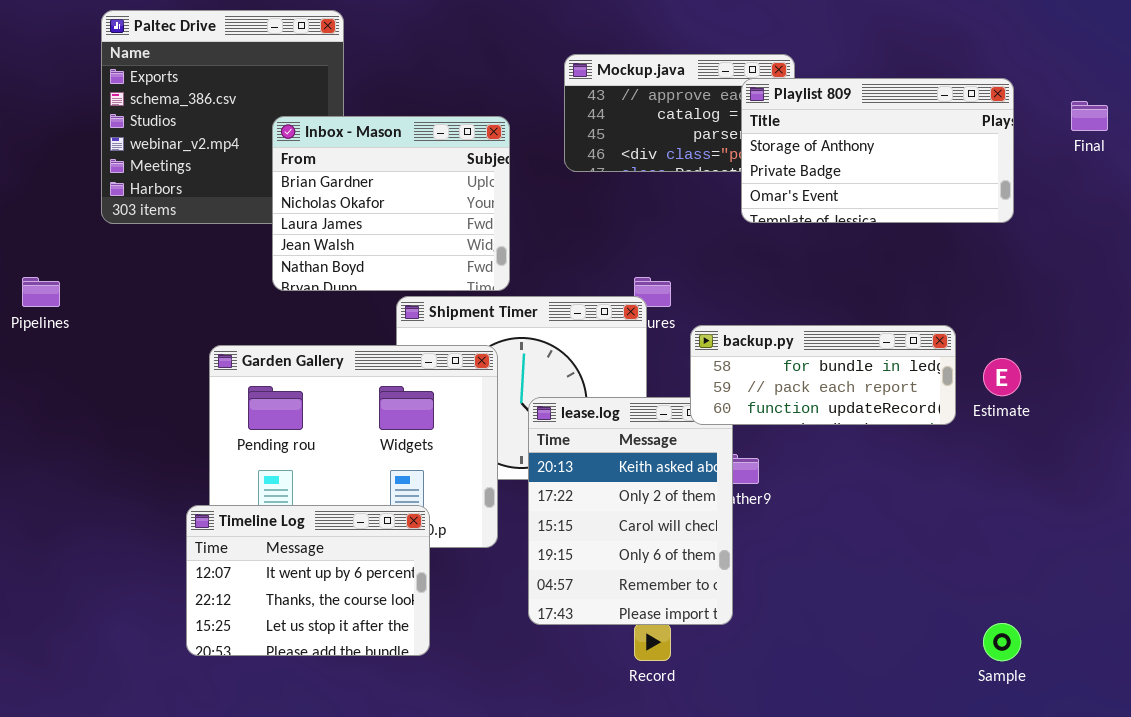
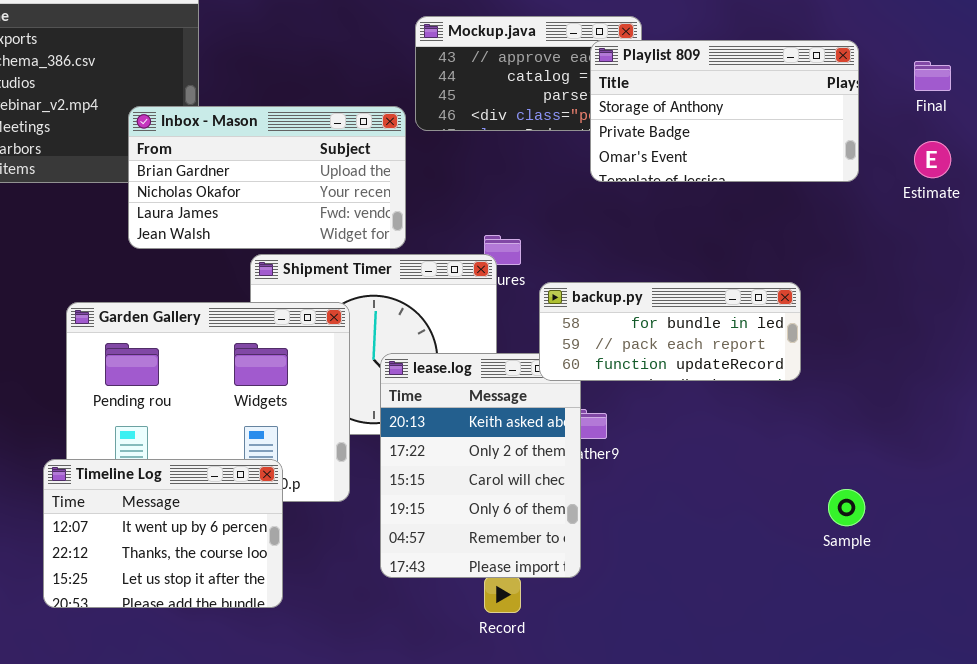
Inbox - Mason: [272,116,510,291] -> [128,106,406,249], resized
Estimate: [983,358,1021,396] -> [914,141,951,178], moved
Sample: [983,623,1021,661] -> [828,489,865,526], moved

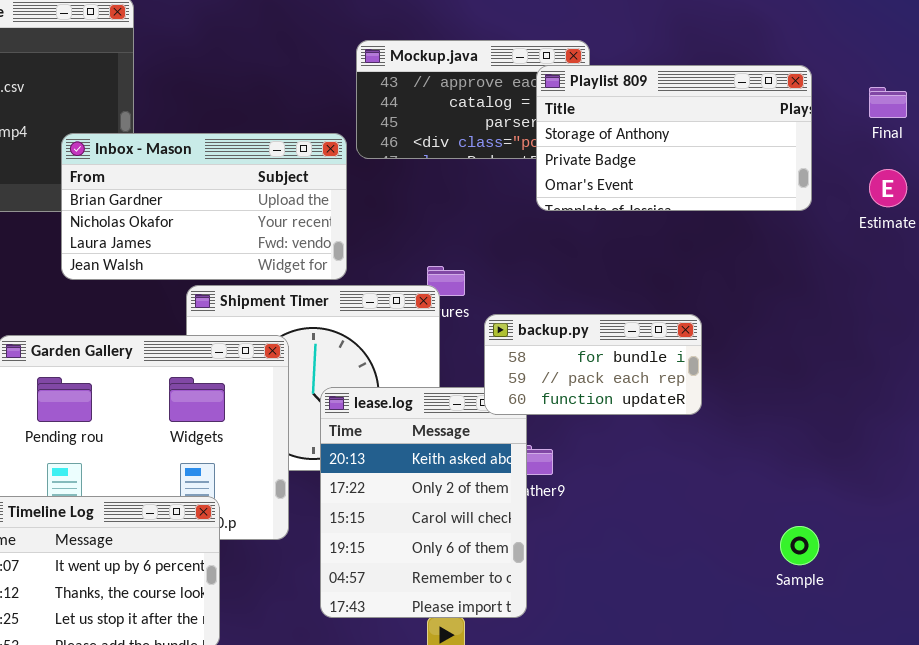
backup.py: [539,282,801,381] -> [484,314,702,415], resized

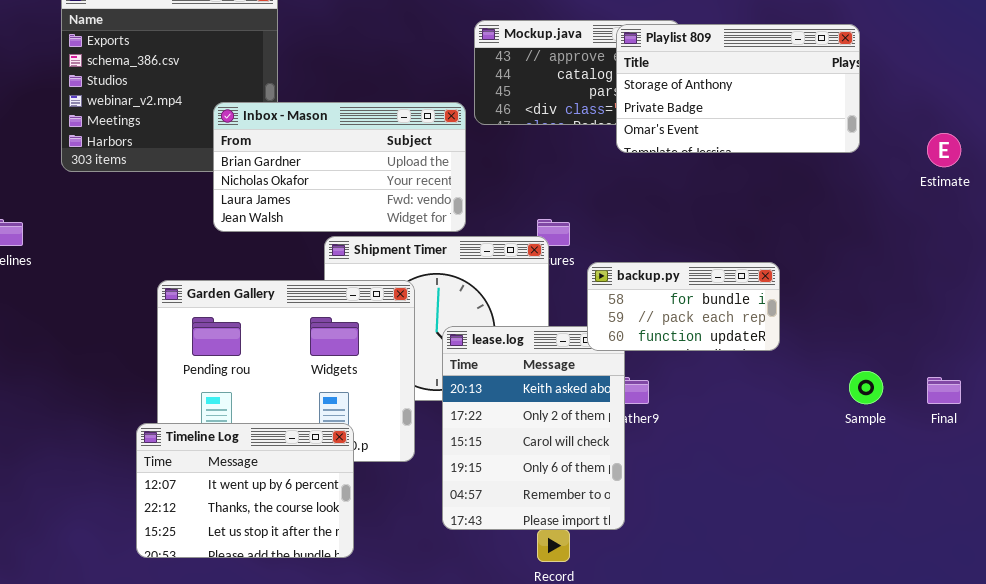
Playlist 809: [536,65,812,211] -> [616,24,860,153], moved
Final: [869,87,907,118] -> [927,377,961,404], moved
Sample: [780,526,819,565] -> [849,371,883,404], moved

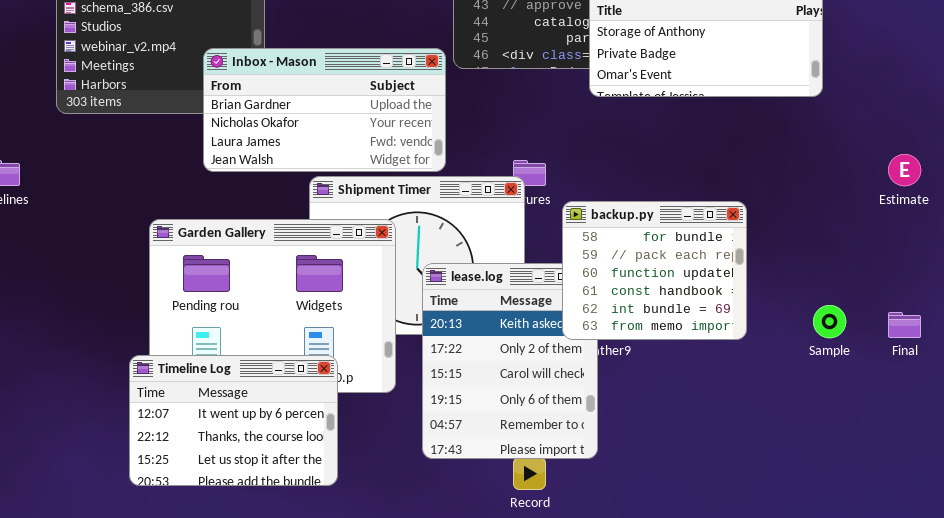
Estimate: [927,133,961,167] -> [888,154,921,186], moved
backup.py: [587,262,780,351] -> [562,201,747,340], resized

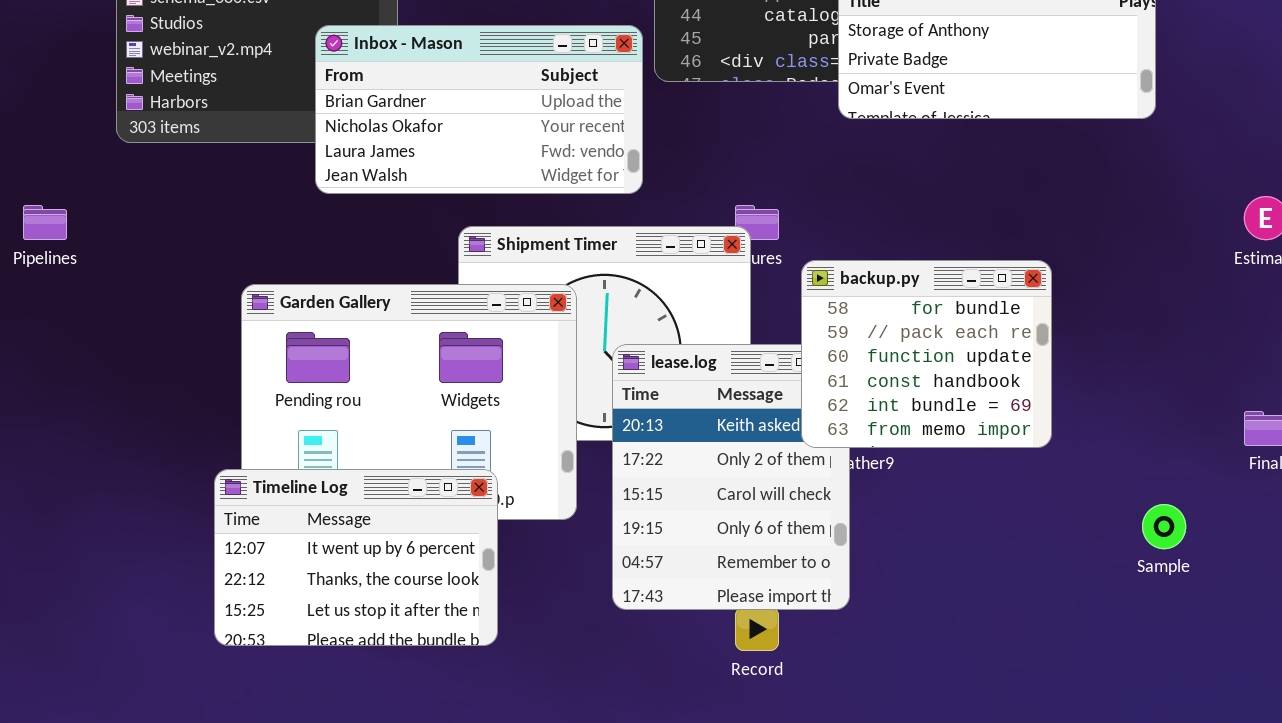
Inbox - Mason: [203,48,446,172] -> [315,25,643,194], moved
Sample: [813,305,846,338] -> [1142,504,1186,549], moved

